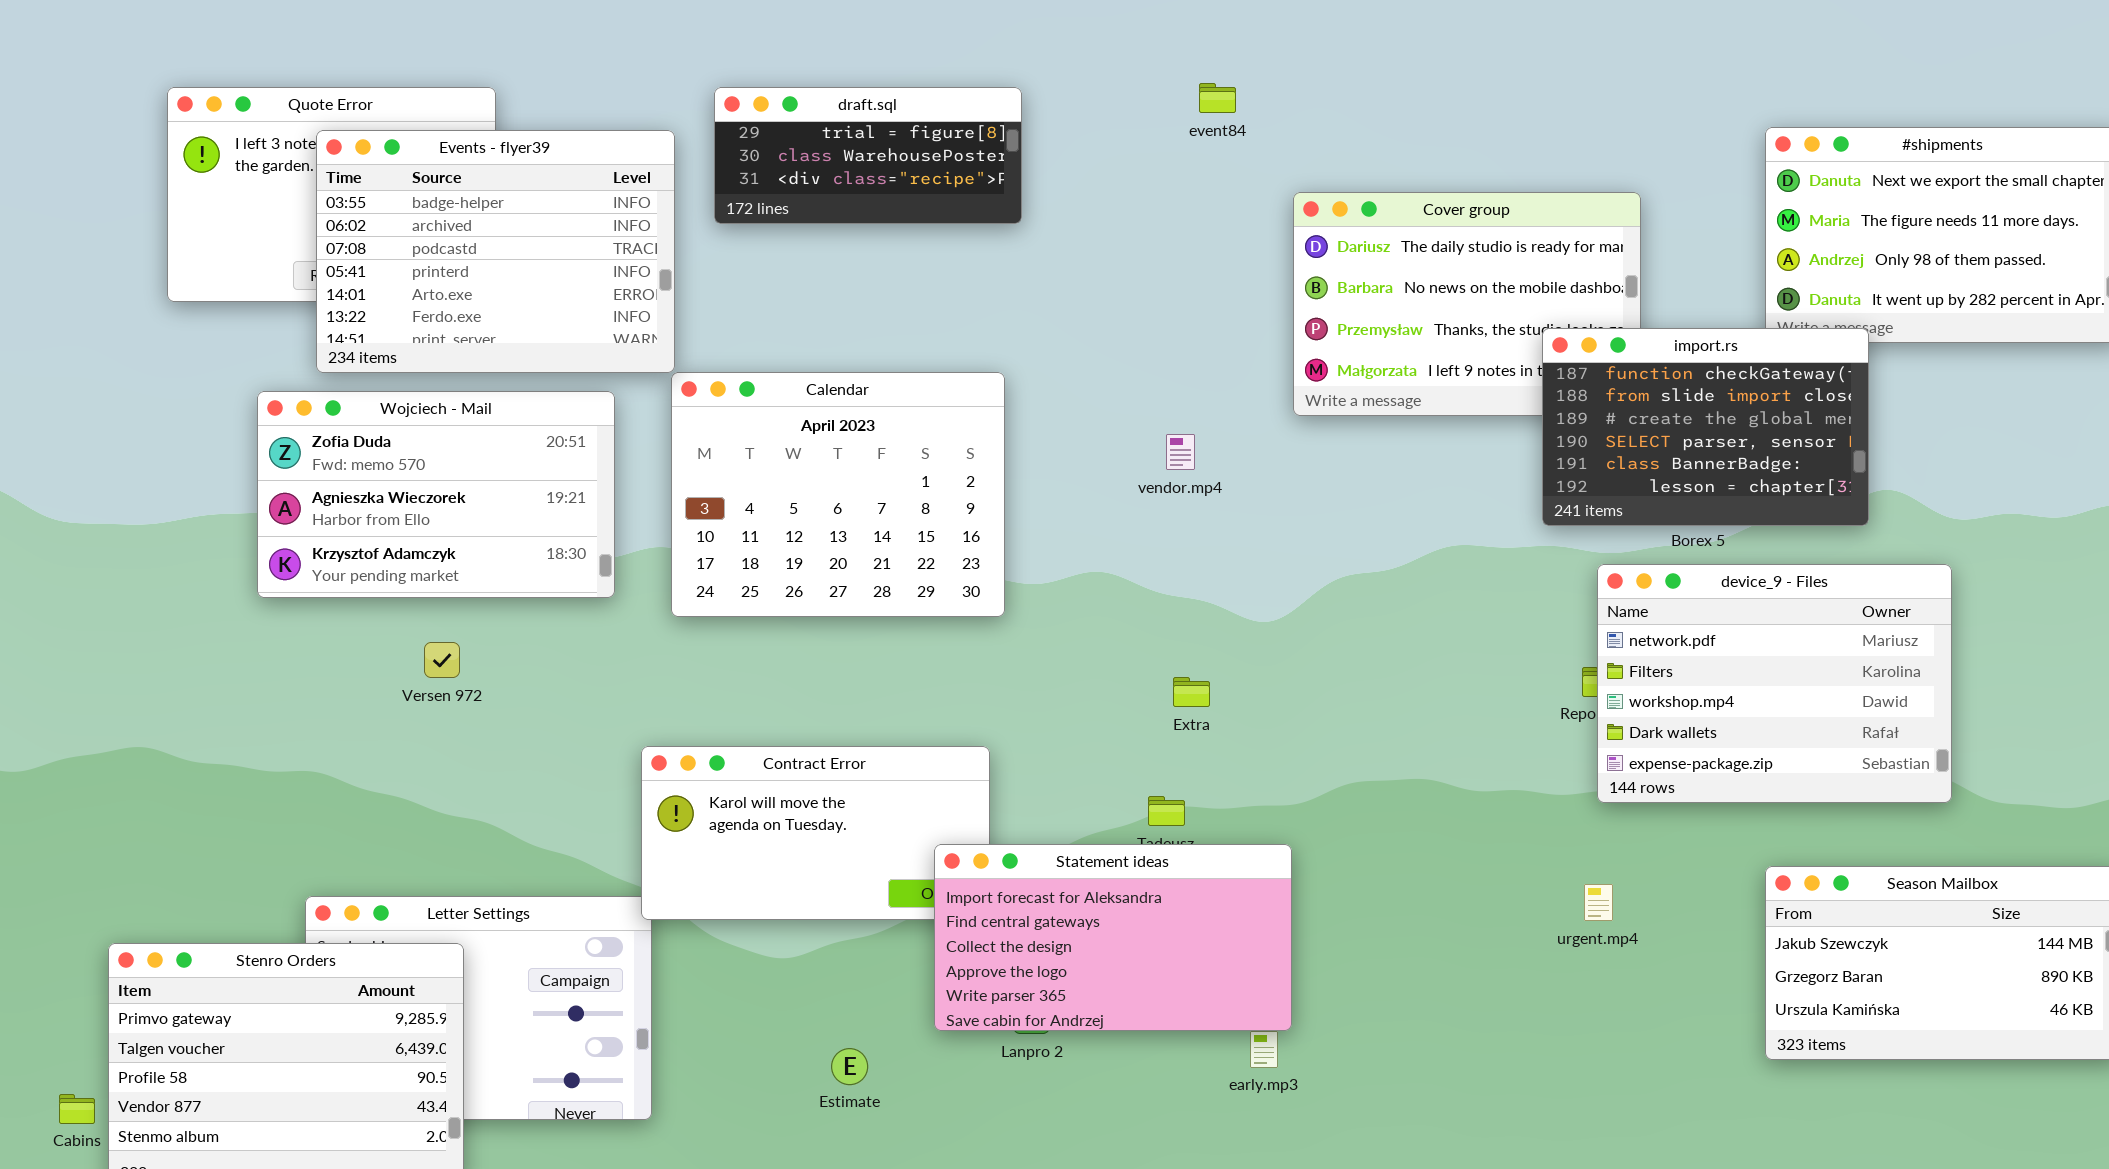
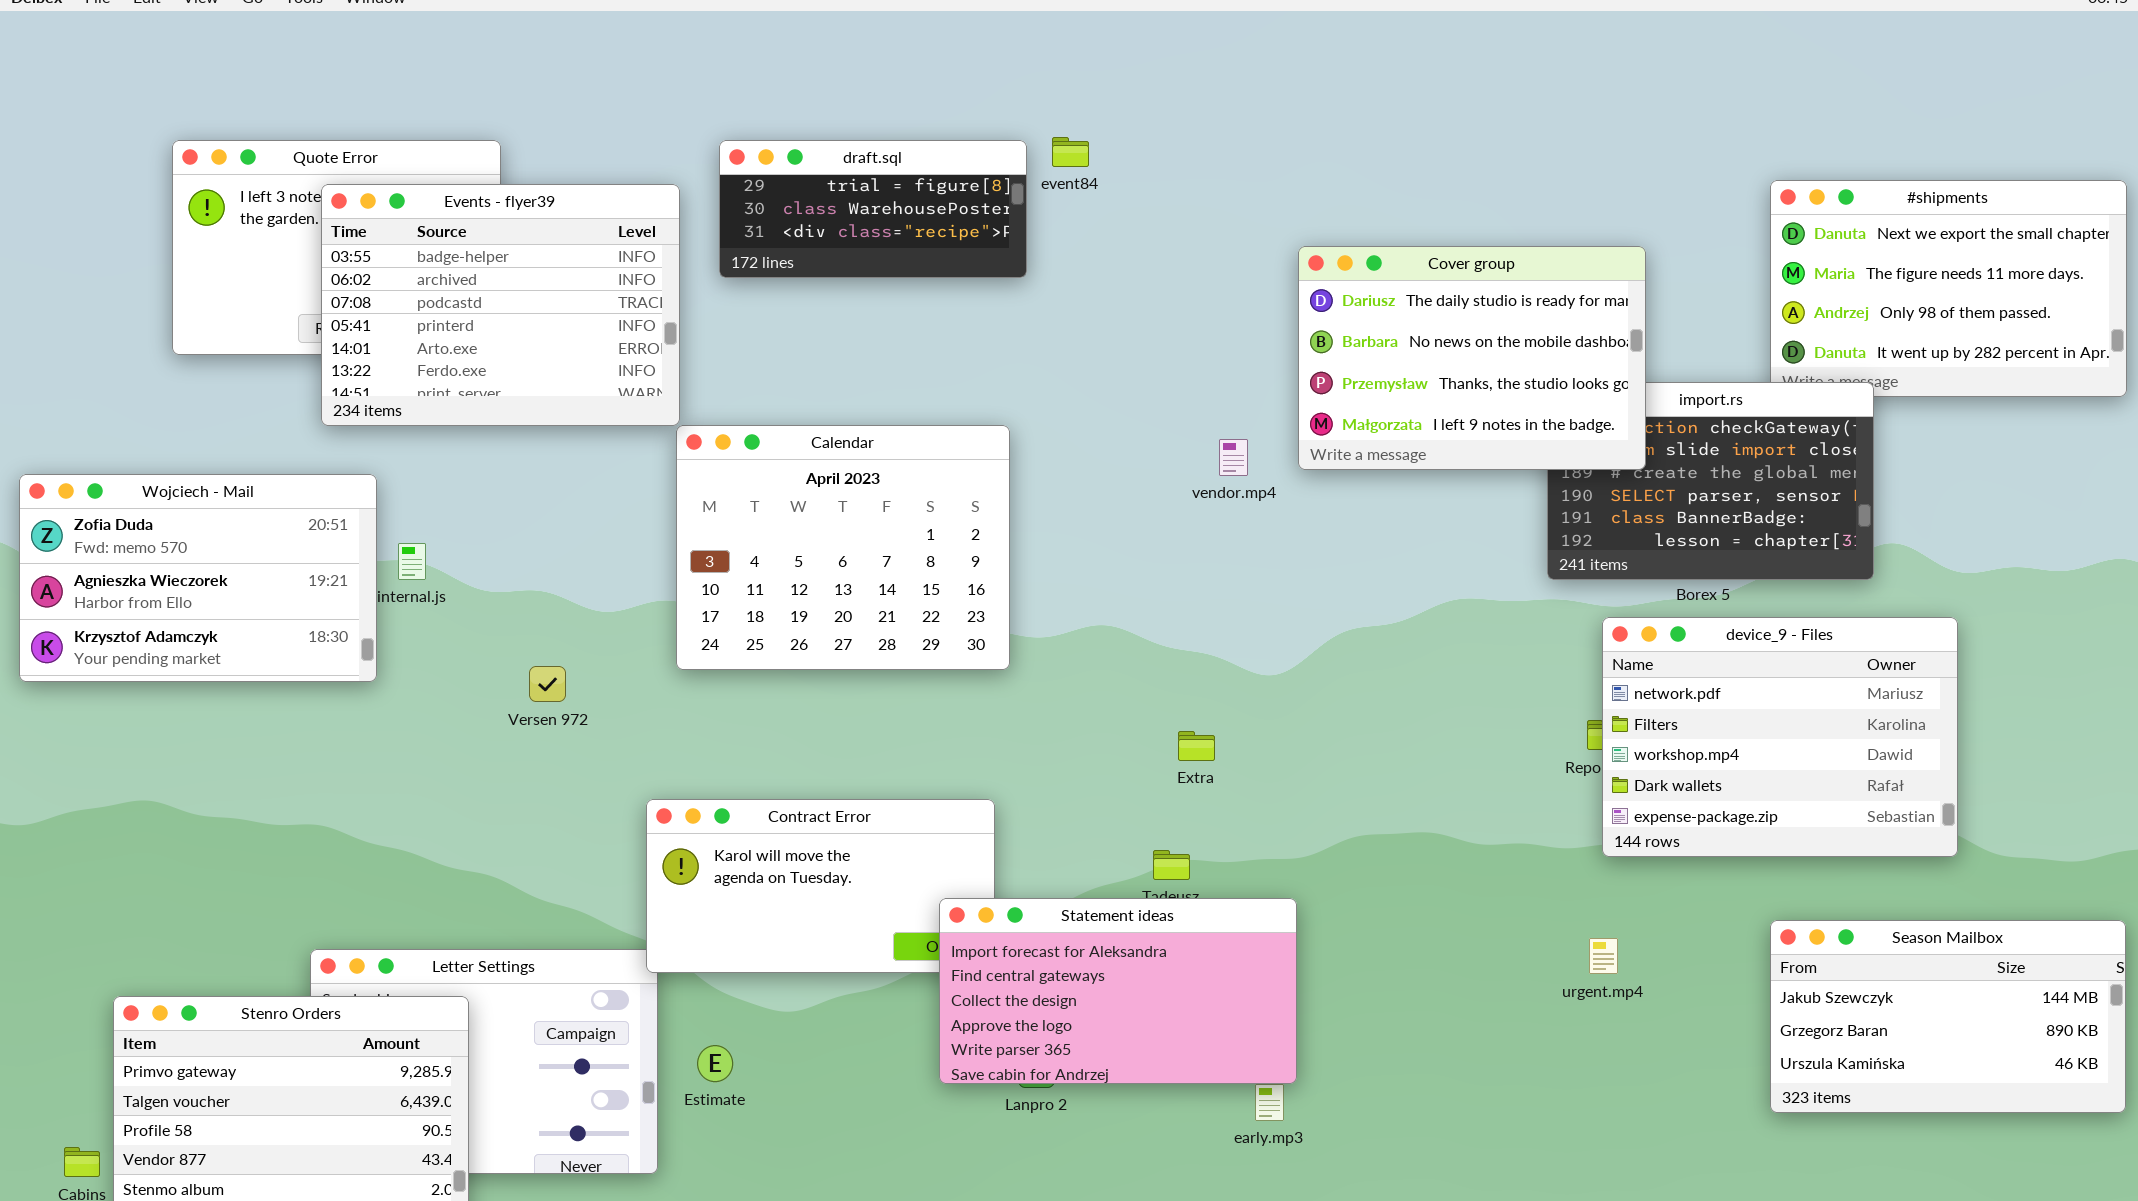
event84: [1199,83,1236,113] -> [1052,137,1089,167], moved
Cover group: [1293,192,1641,416] -> [1298,246,1646,470], raised
Wojciech - Mail: [257,391,615,598] -> [19,474,377,682], moved
vendor.mp4: [1166,434,1195,470] -> [1219,439,1248,476], moved
Versen 972: [424,642,460,678] -> [529,666,566,702], moved
Estimate: [831,1048,868,1085] -> [697,1045,733,1082], moved

